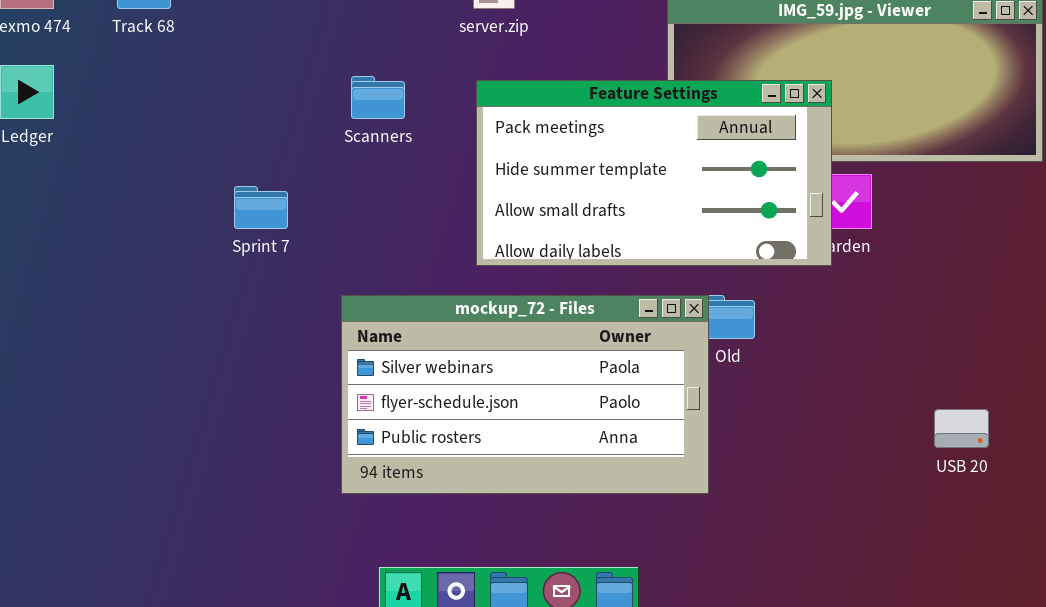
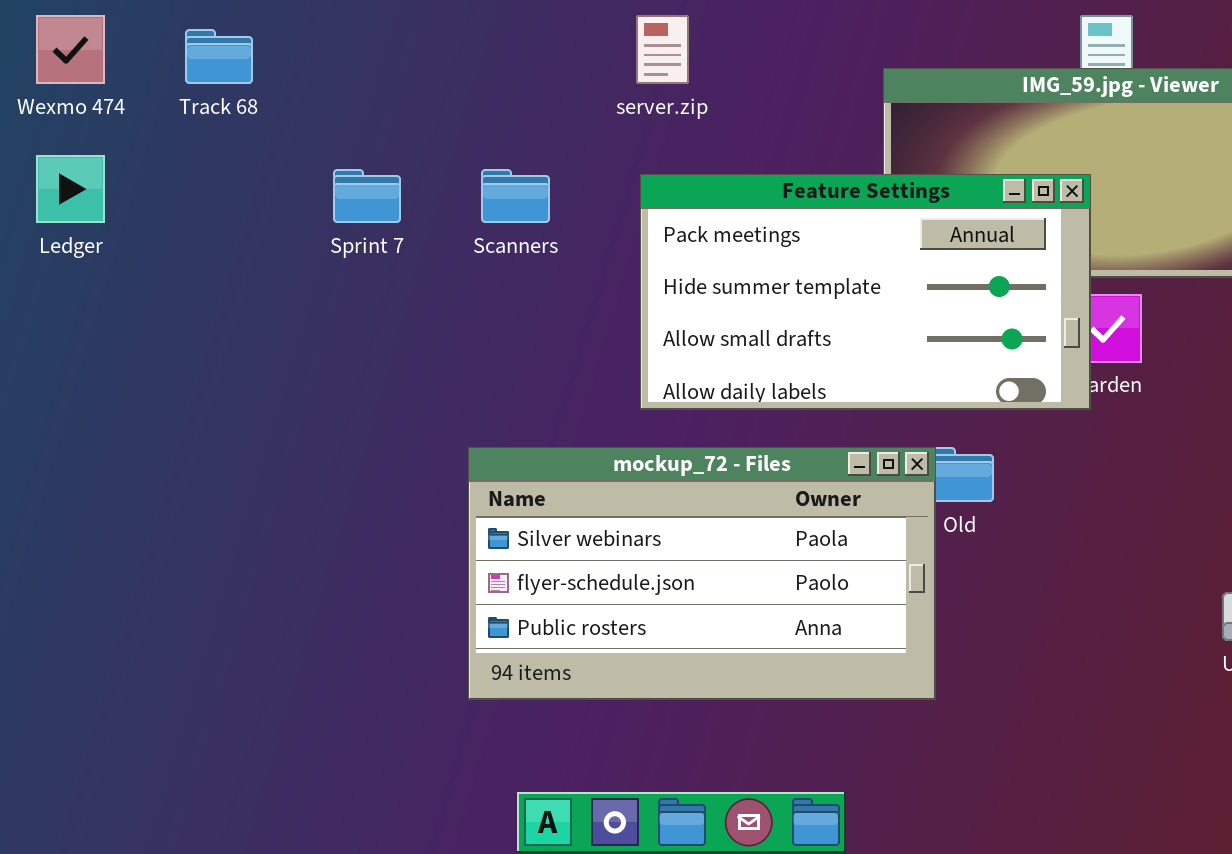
Sprint 7: [234,186,288,229] -> [333,169,401,223], moved

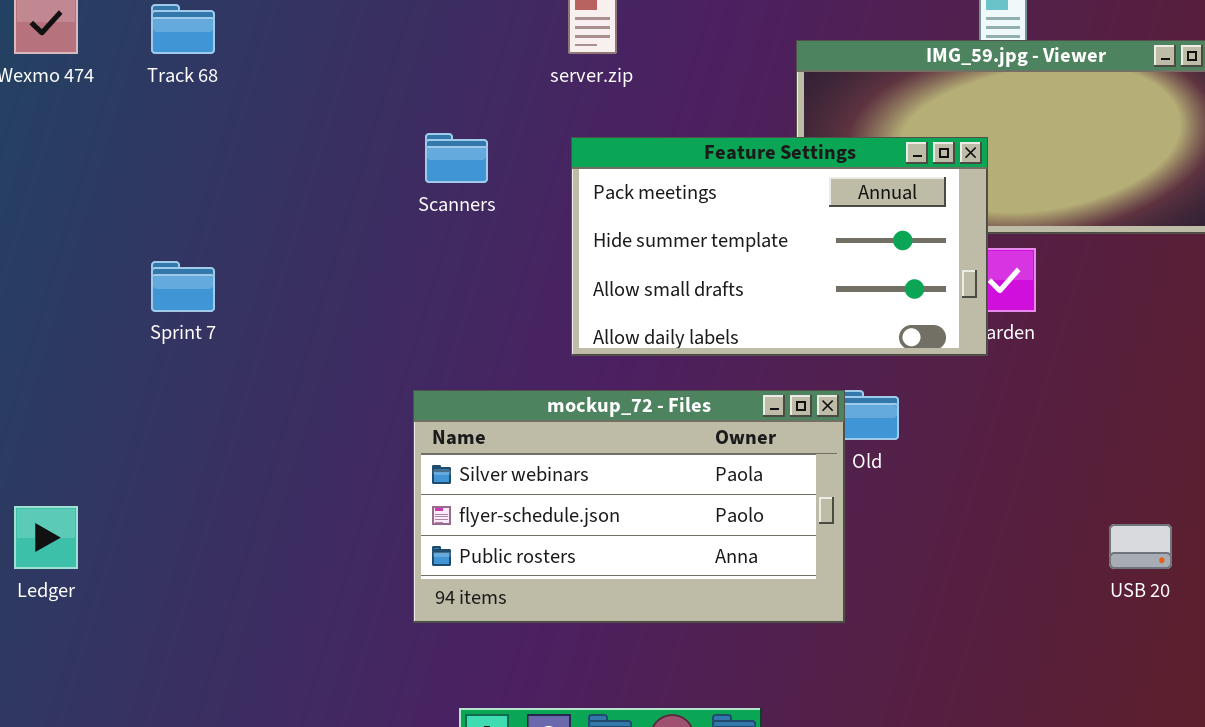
Ledger: [36,155,105,223] -> [14,506,78,569], moved
Sprint 7: [333,169,401,223] -> [151,261,215,312], moved

